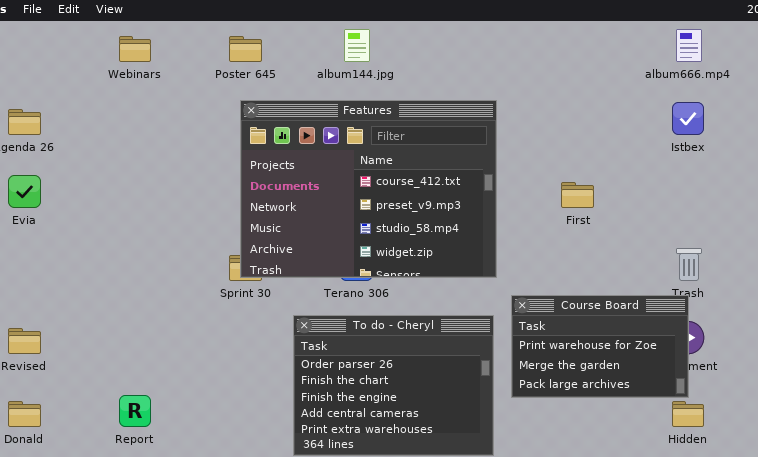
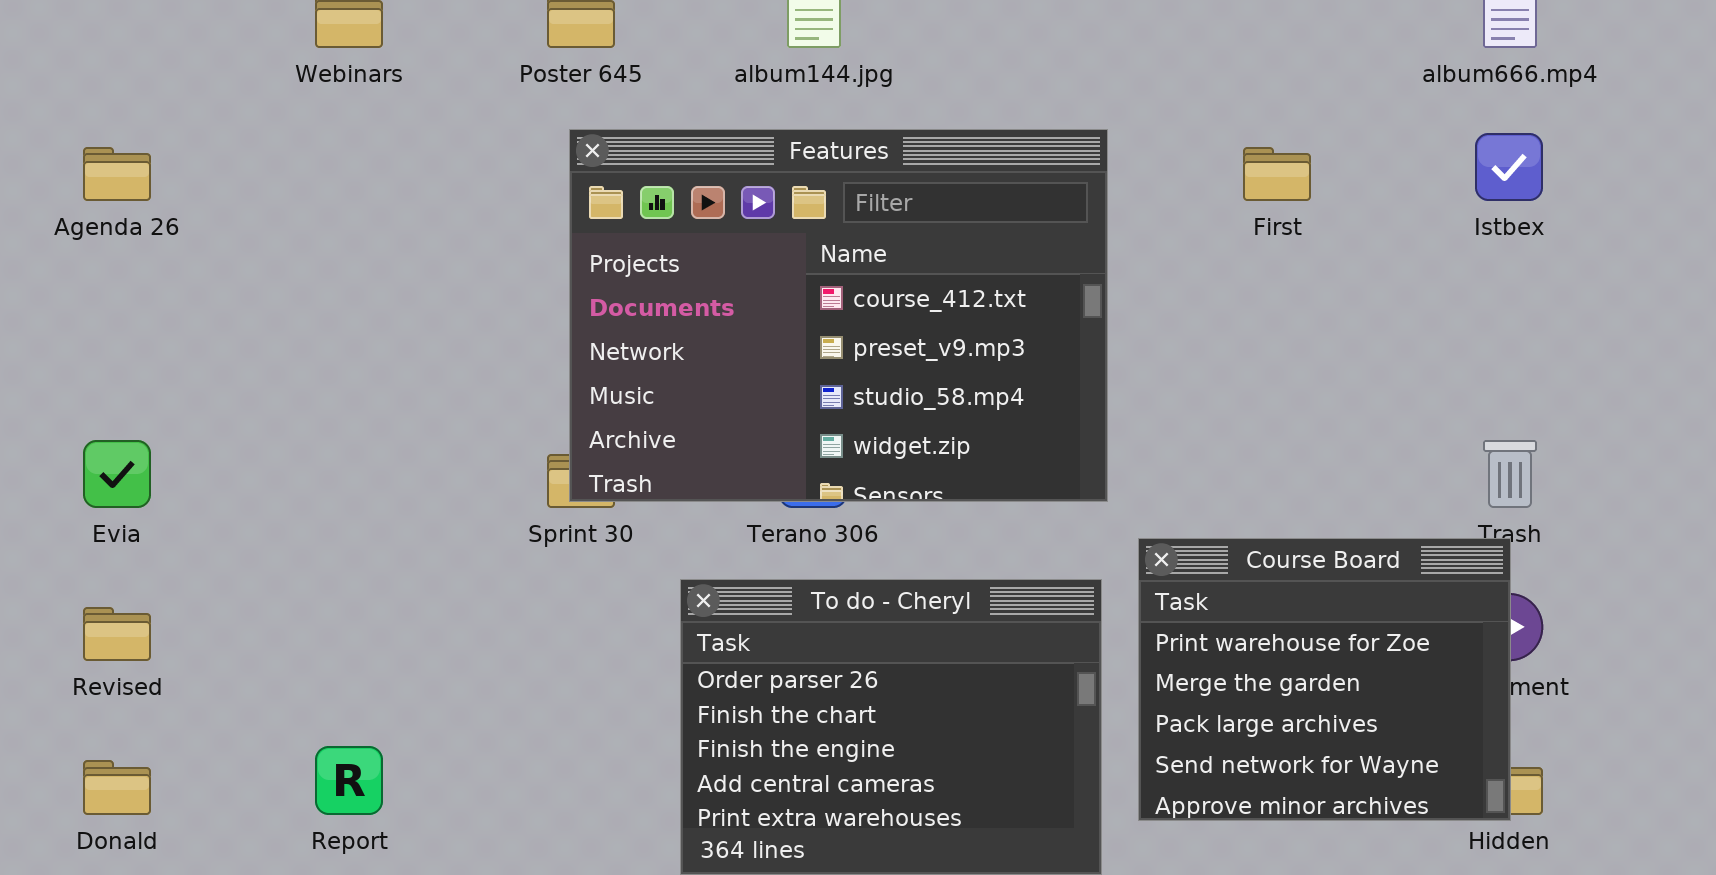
Evia: [8,175,41,208] -> [83,440,151,508], moved
First: [561,182,594,208] -> [1243,147,1311,201], moved
Course Board: [511,295,689,398] -> [1138,538,1511,821], resized

